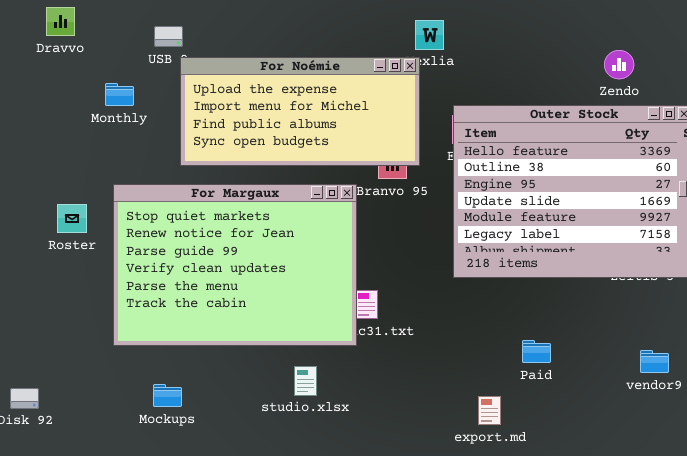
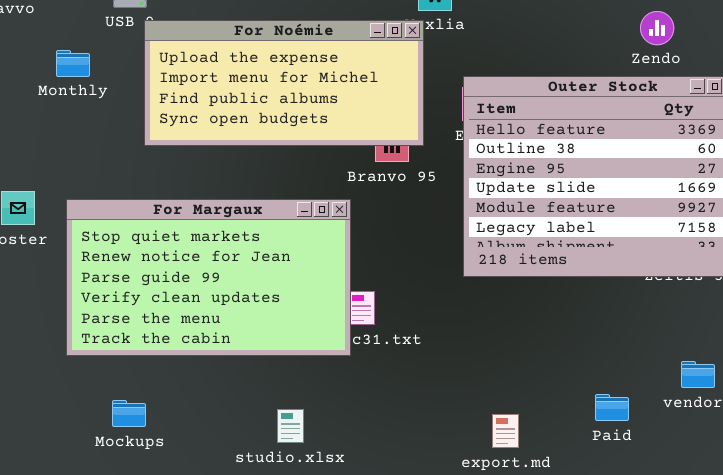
For Margaux: [113,184,357,346] -> [66,199,351,356], resized
Paid: [522,340,551,363] -> [595,394,629,421], moved
studio.xlsx: [294,366,317,396] -> [277,409,304,443], moved

